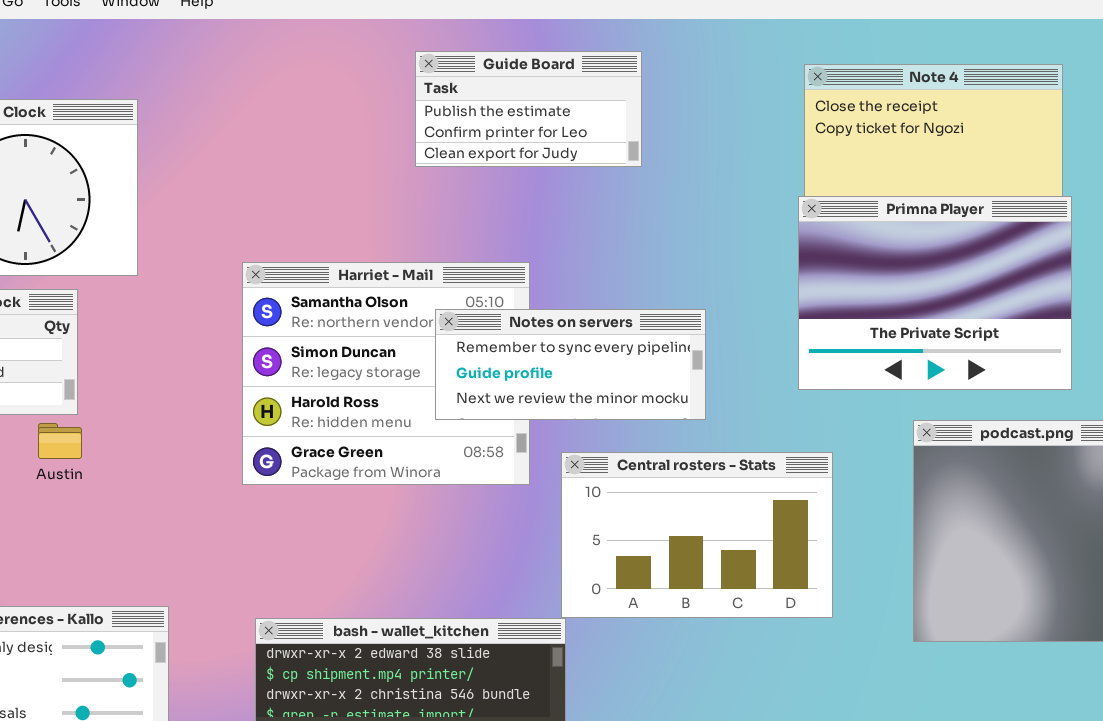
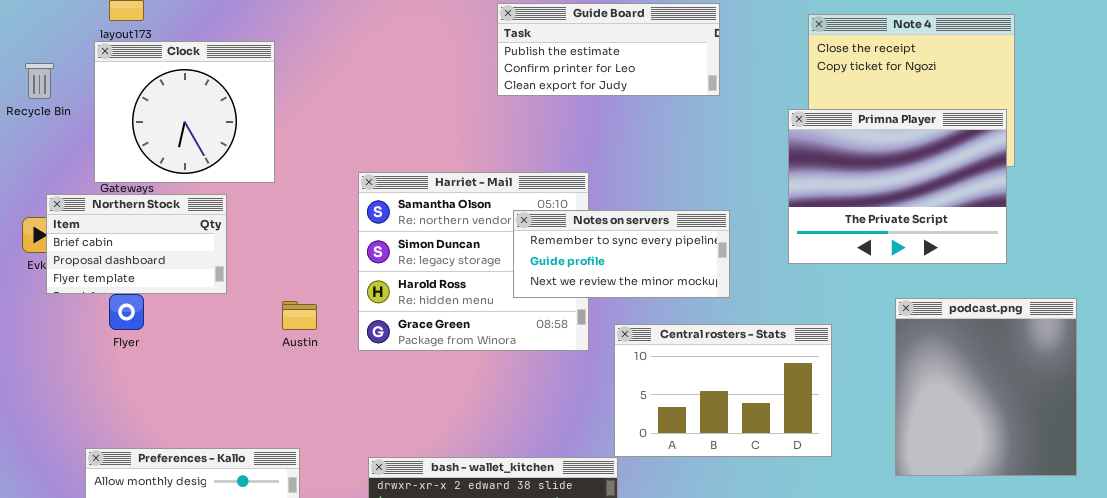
Guide Board: [415,51,642,167] -> [497,3,720,96], resized
Primna Player: [798,196,1072,390] -> [788,109,1007,264], moved
Austin: [38,423,82,459] -> [282,301,317,330], moved

